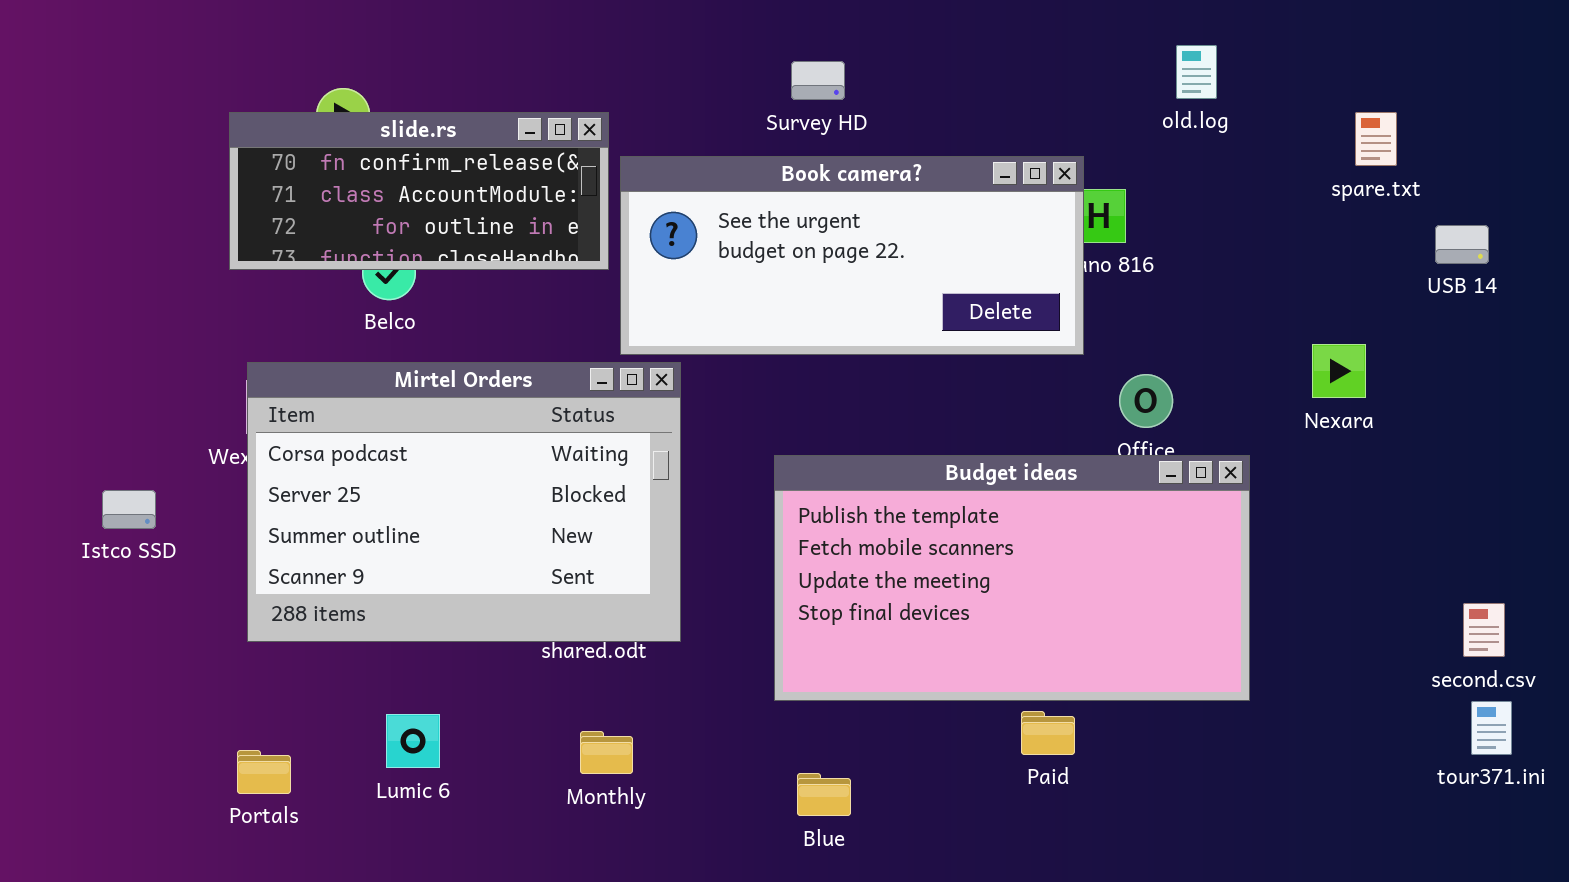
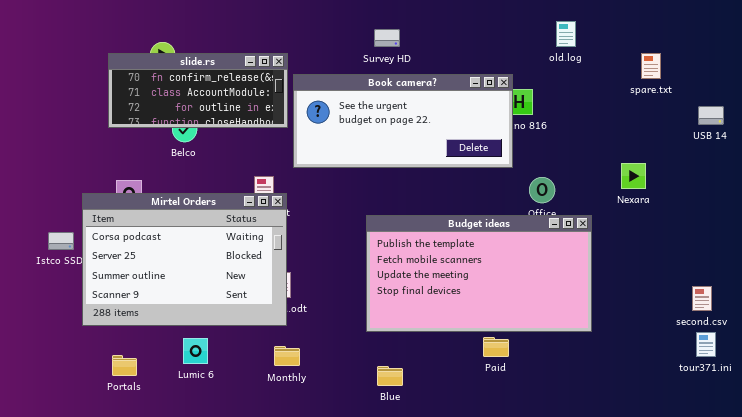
USB 14: [1435,225,1489,264] -> [698,106,724,125], moved
Mirtel Orders: [247,362,681,642] -> [82,193,287,326], moved

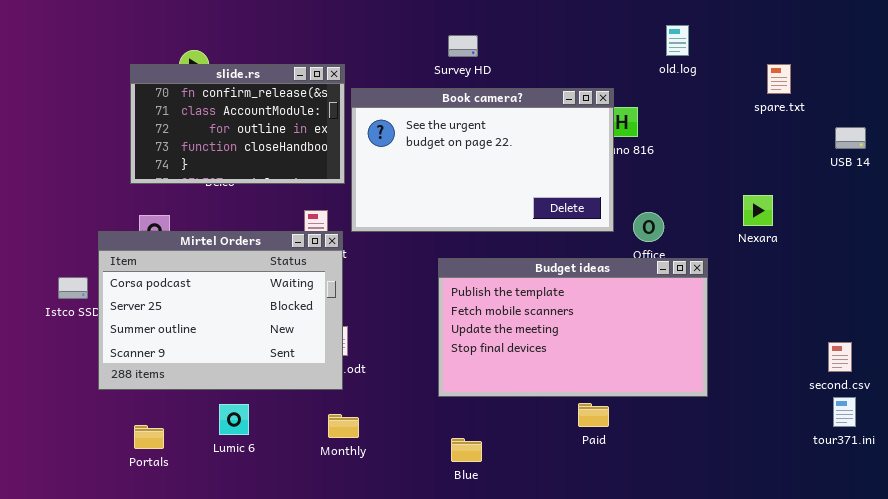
slide.rs: [108,53,288,128] -> [130,64,345,184], resized
Book camera?: [293,74,513,168] -> [351,88,614,232], resized

